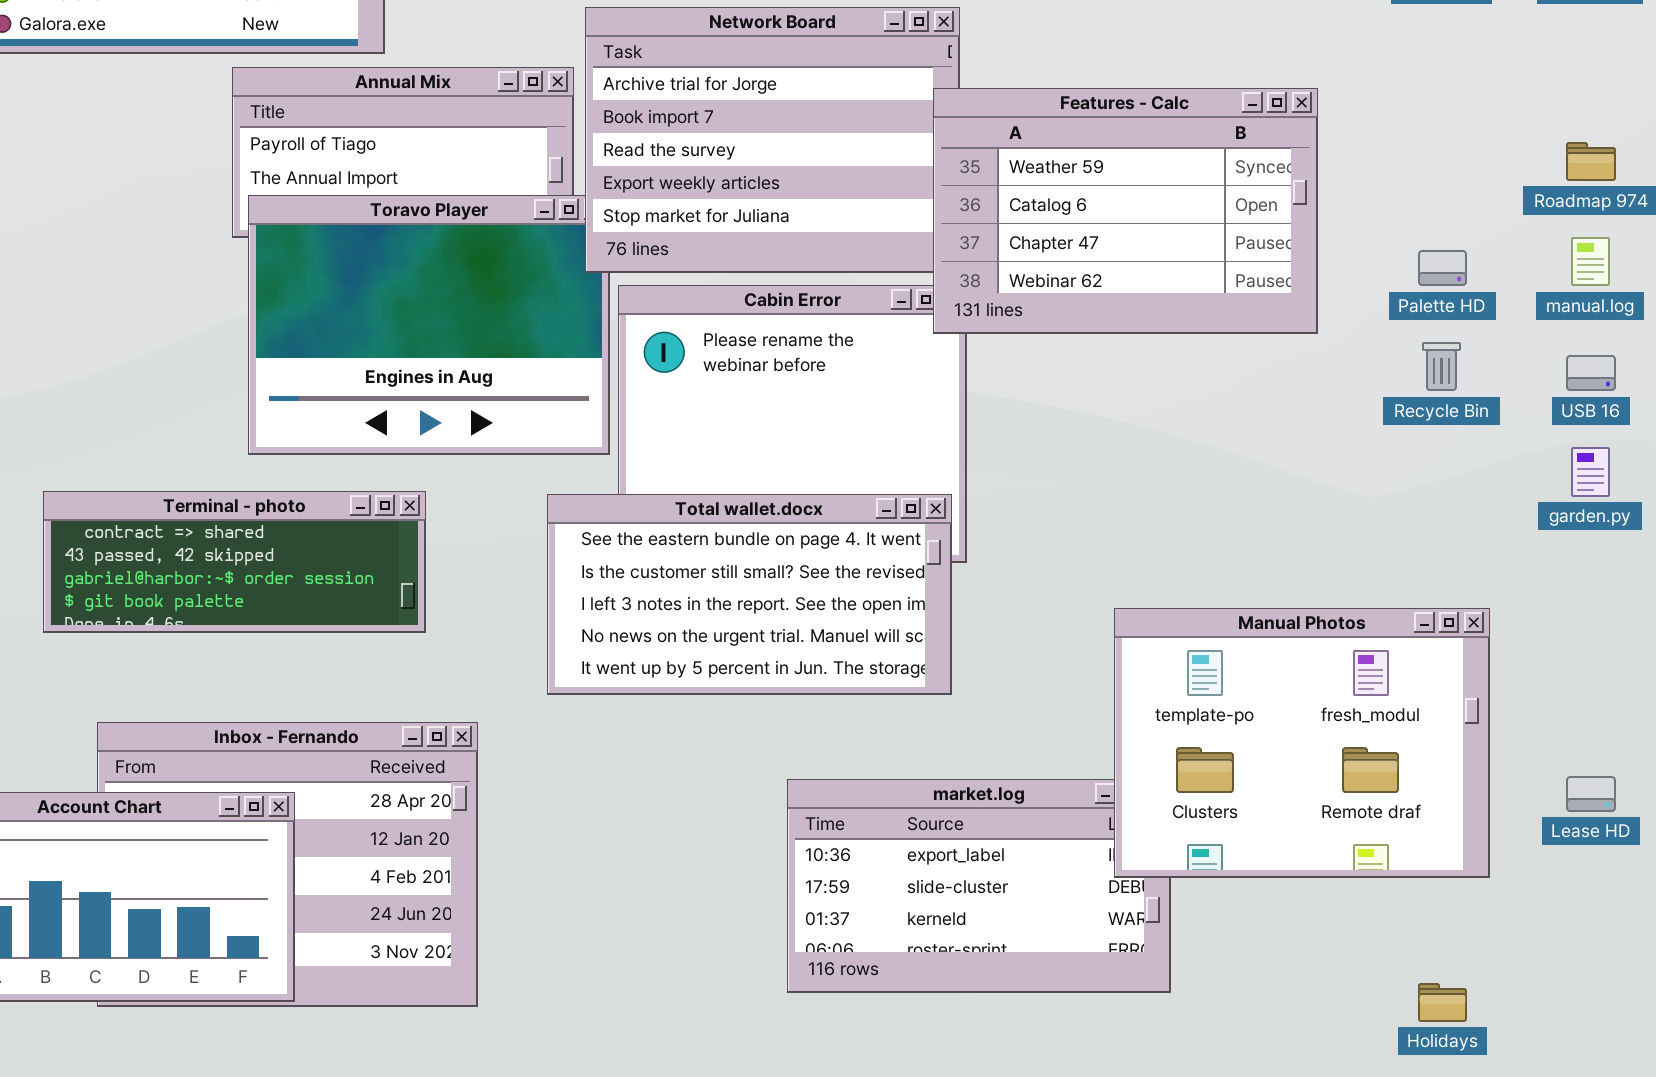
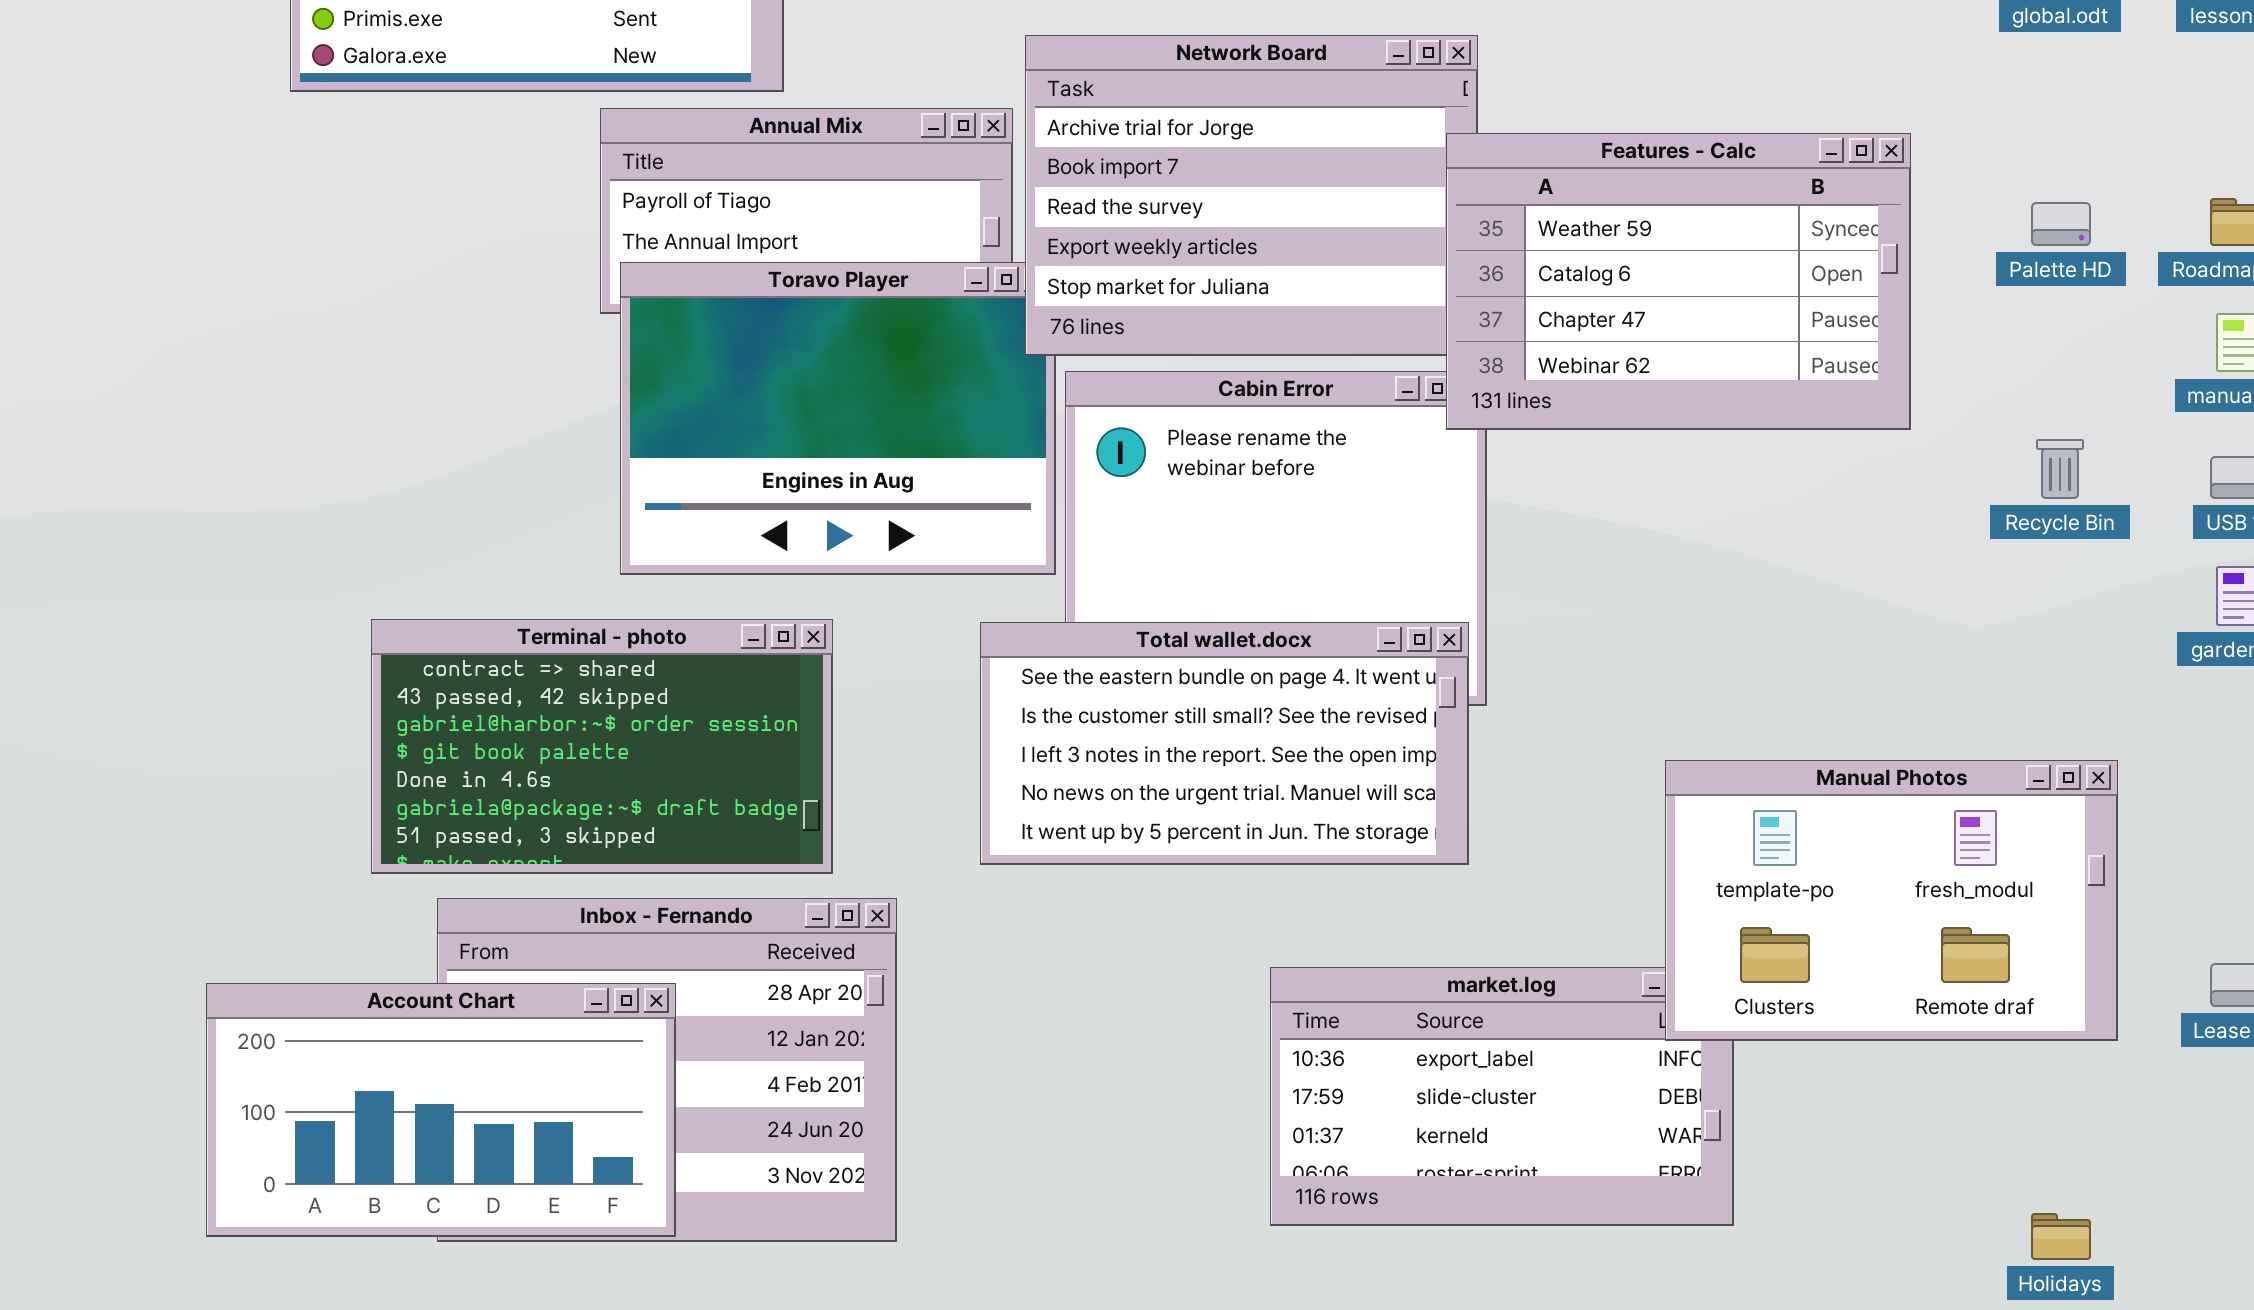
Palette HD: [1418,250,1467,286] -> [2031,202,2091,246], moved
Terminal - photo: [43,491,426,633] -> [371,619,833,874], resized
Manual Photos: [1114,608,1490,878] -> [1665,760,2118,1041], resized

